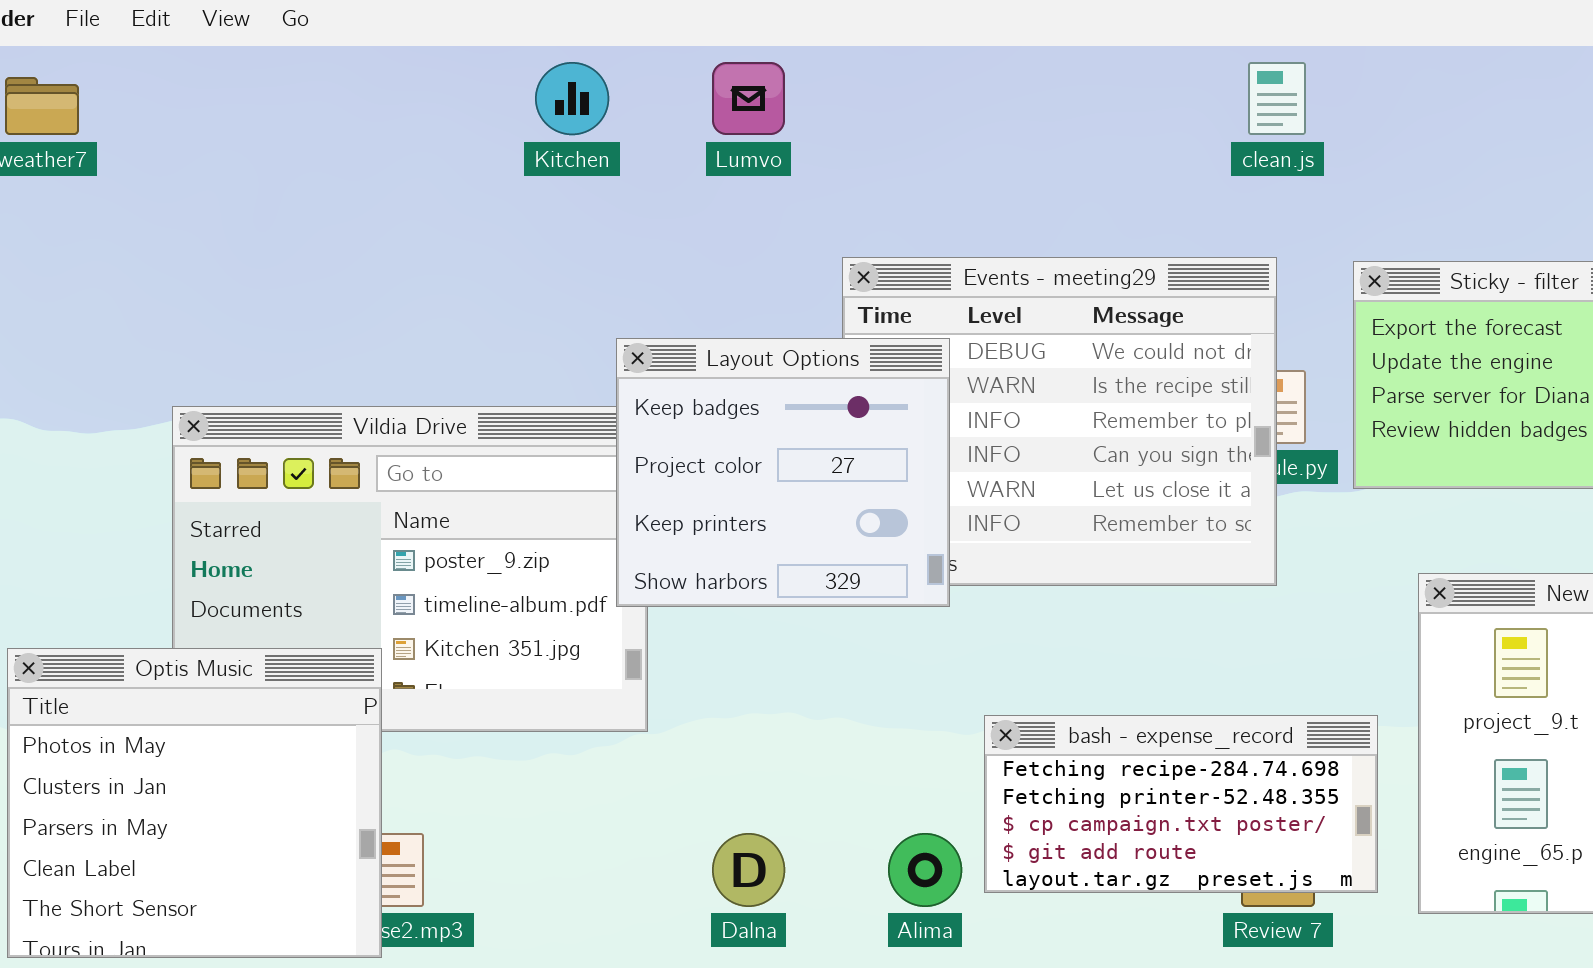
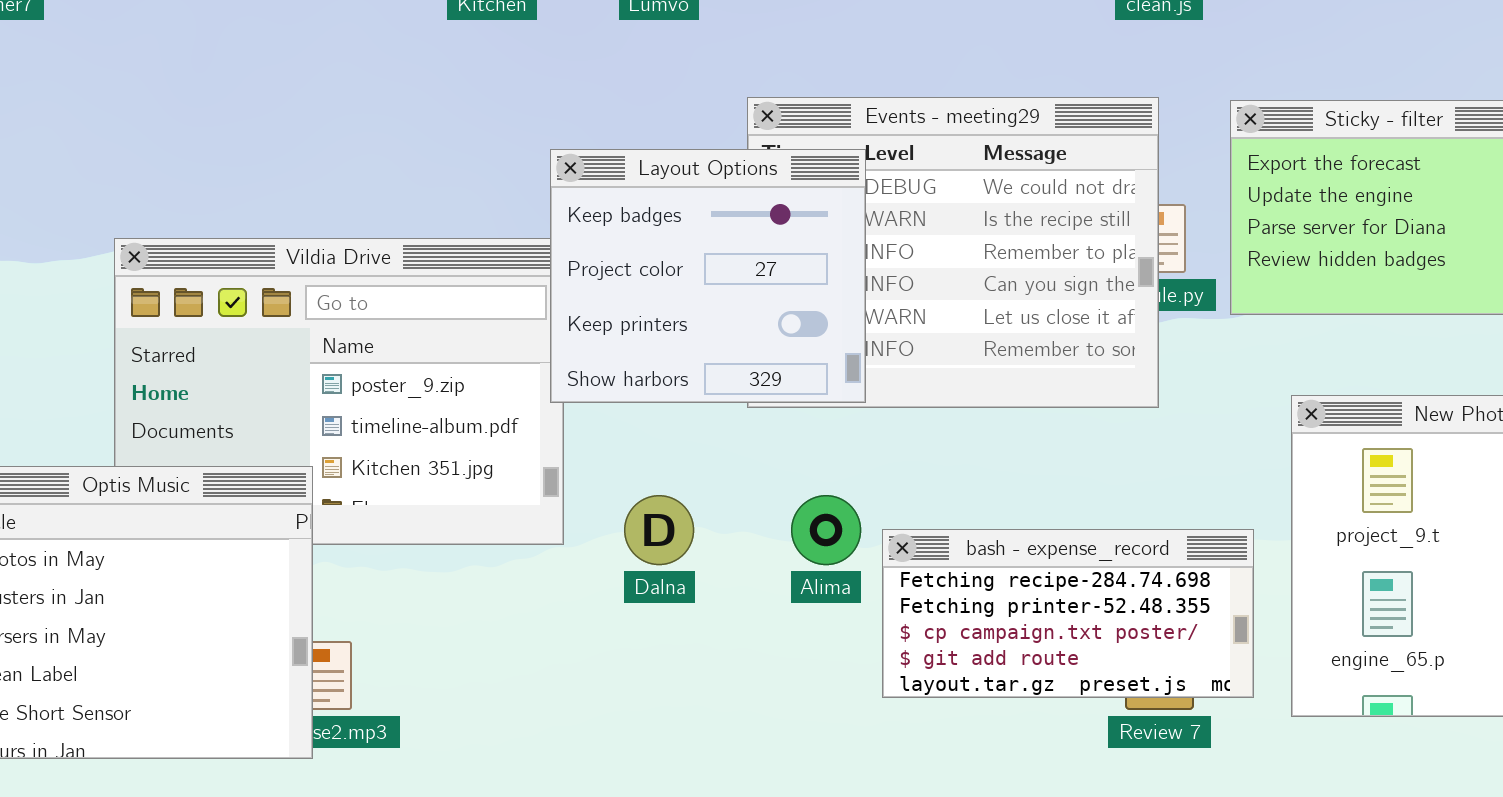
Layout Options: [616,338,950,607] -> [550,149,866,403], moved
Dalna: [712,833,785,907] -> [624,495,694,565], moved
Alima: [888,833,962,907] -> [791,495,861,565], moved

